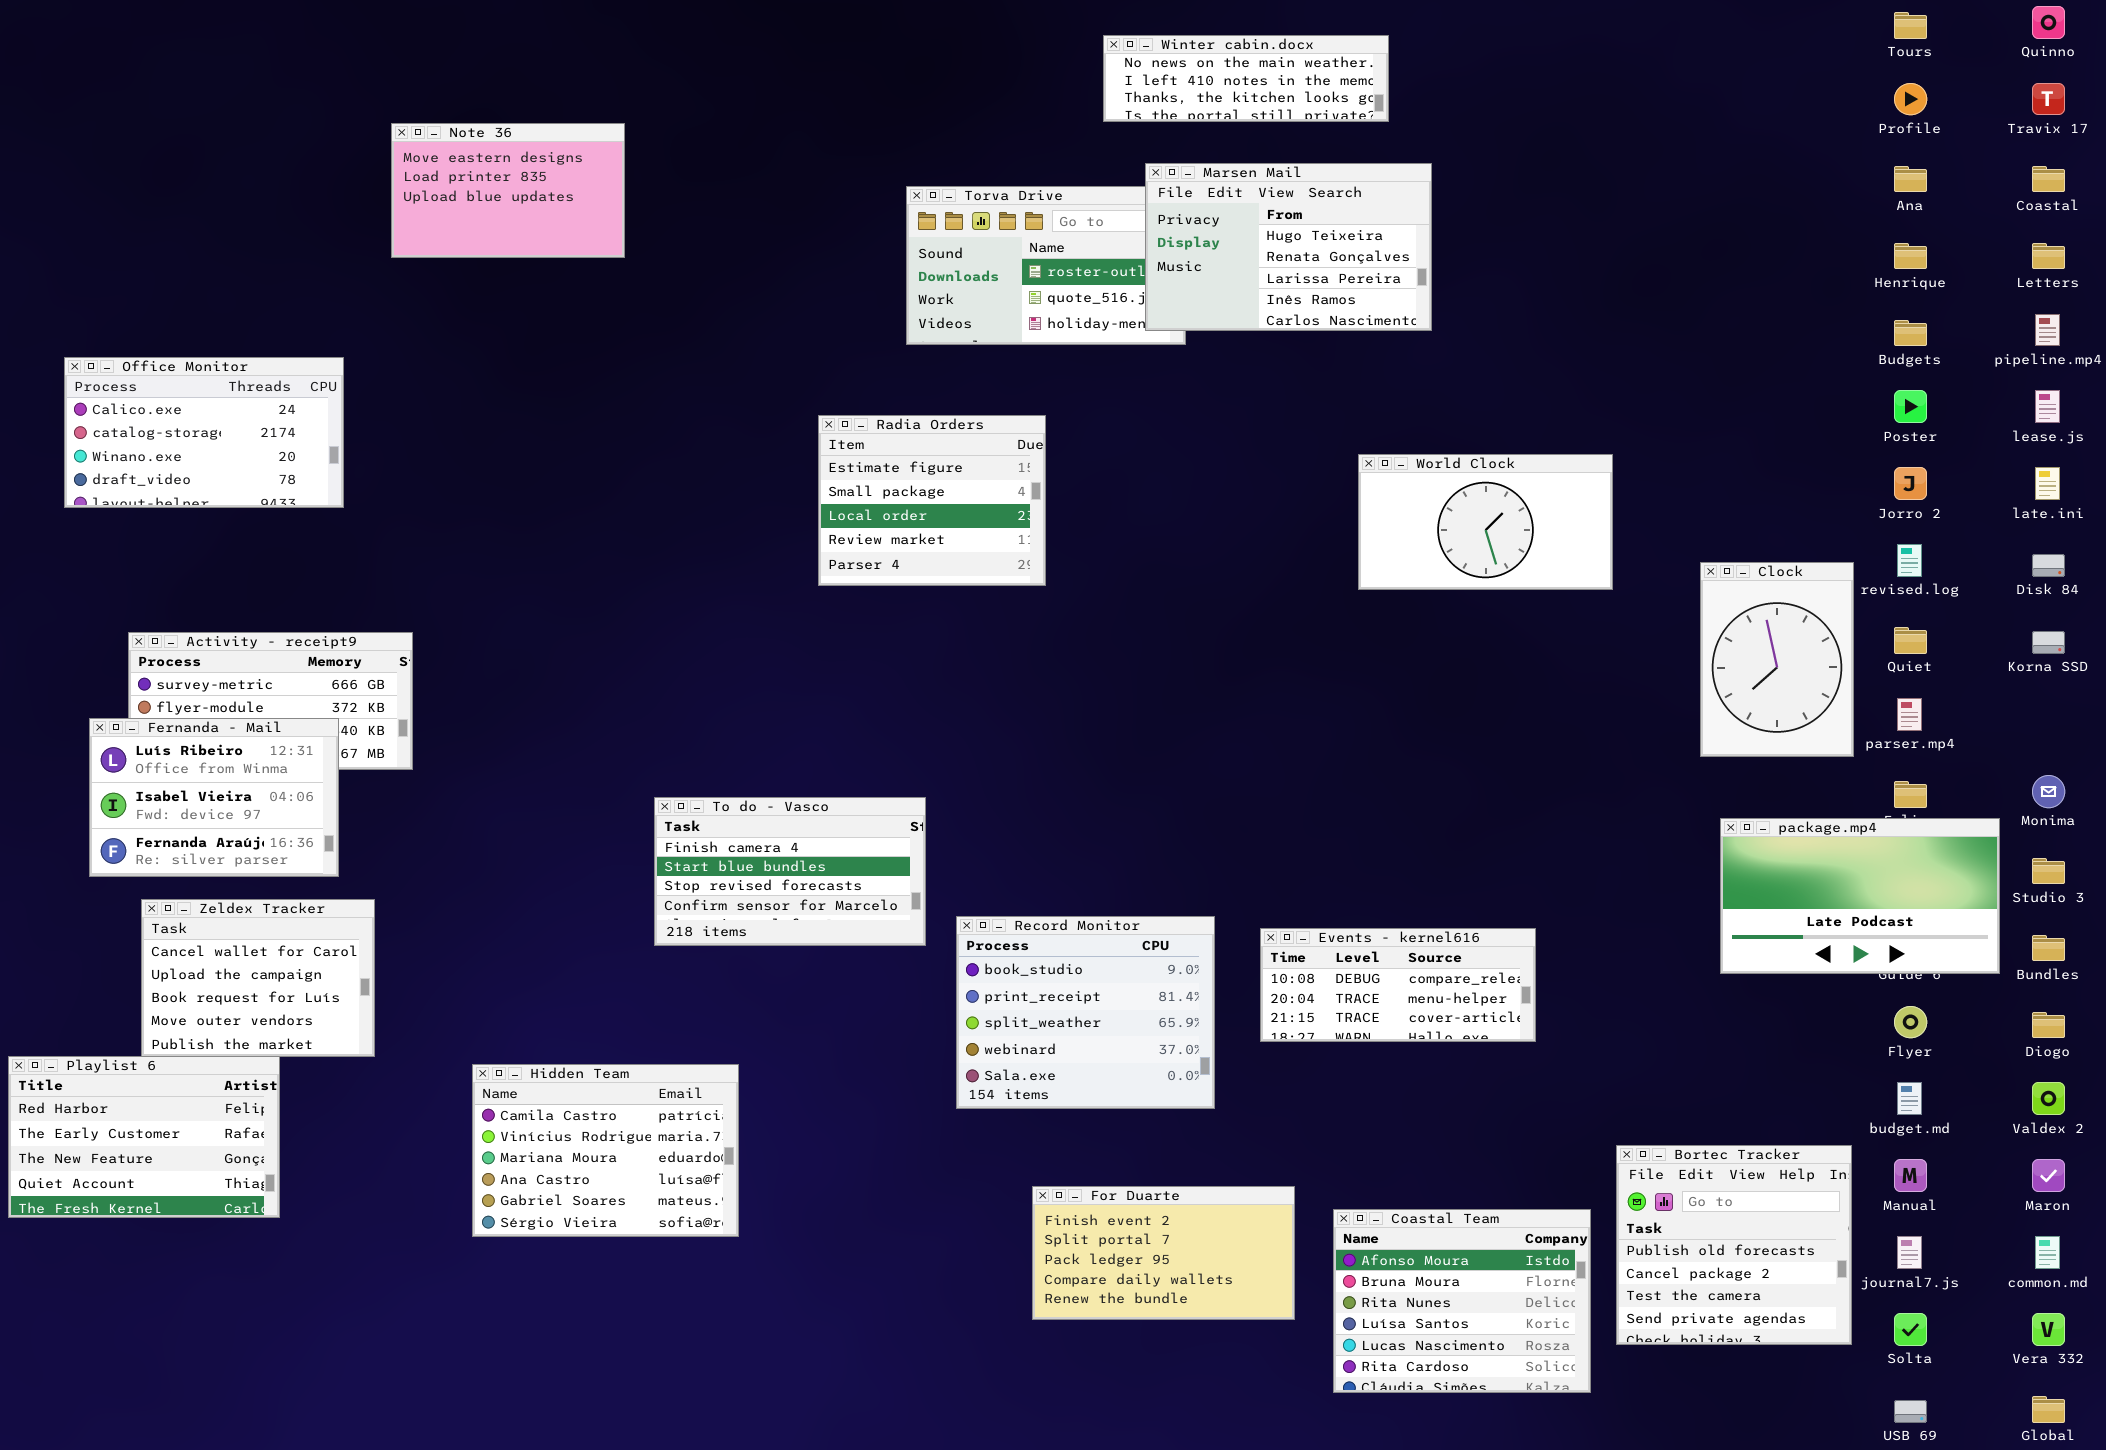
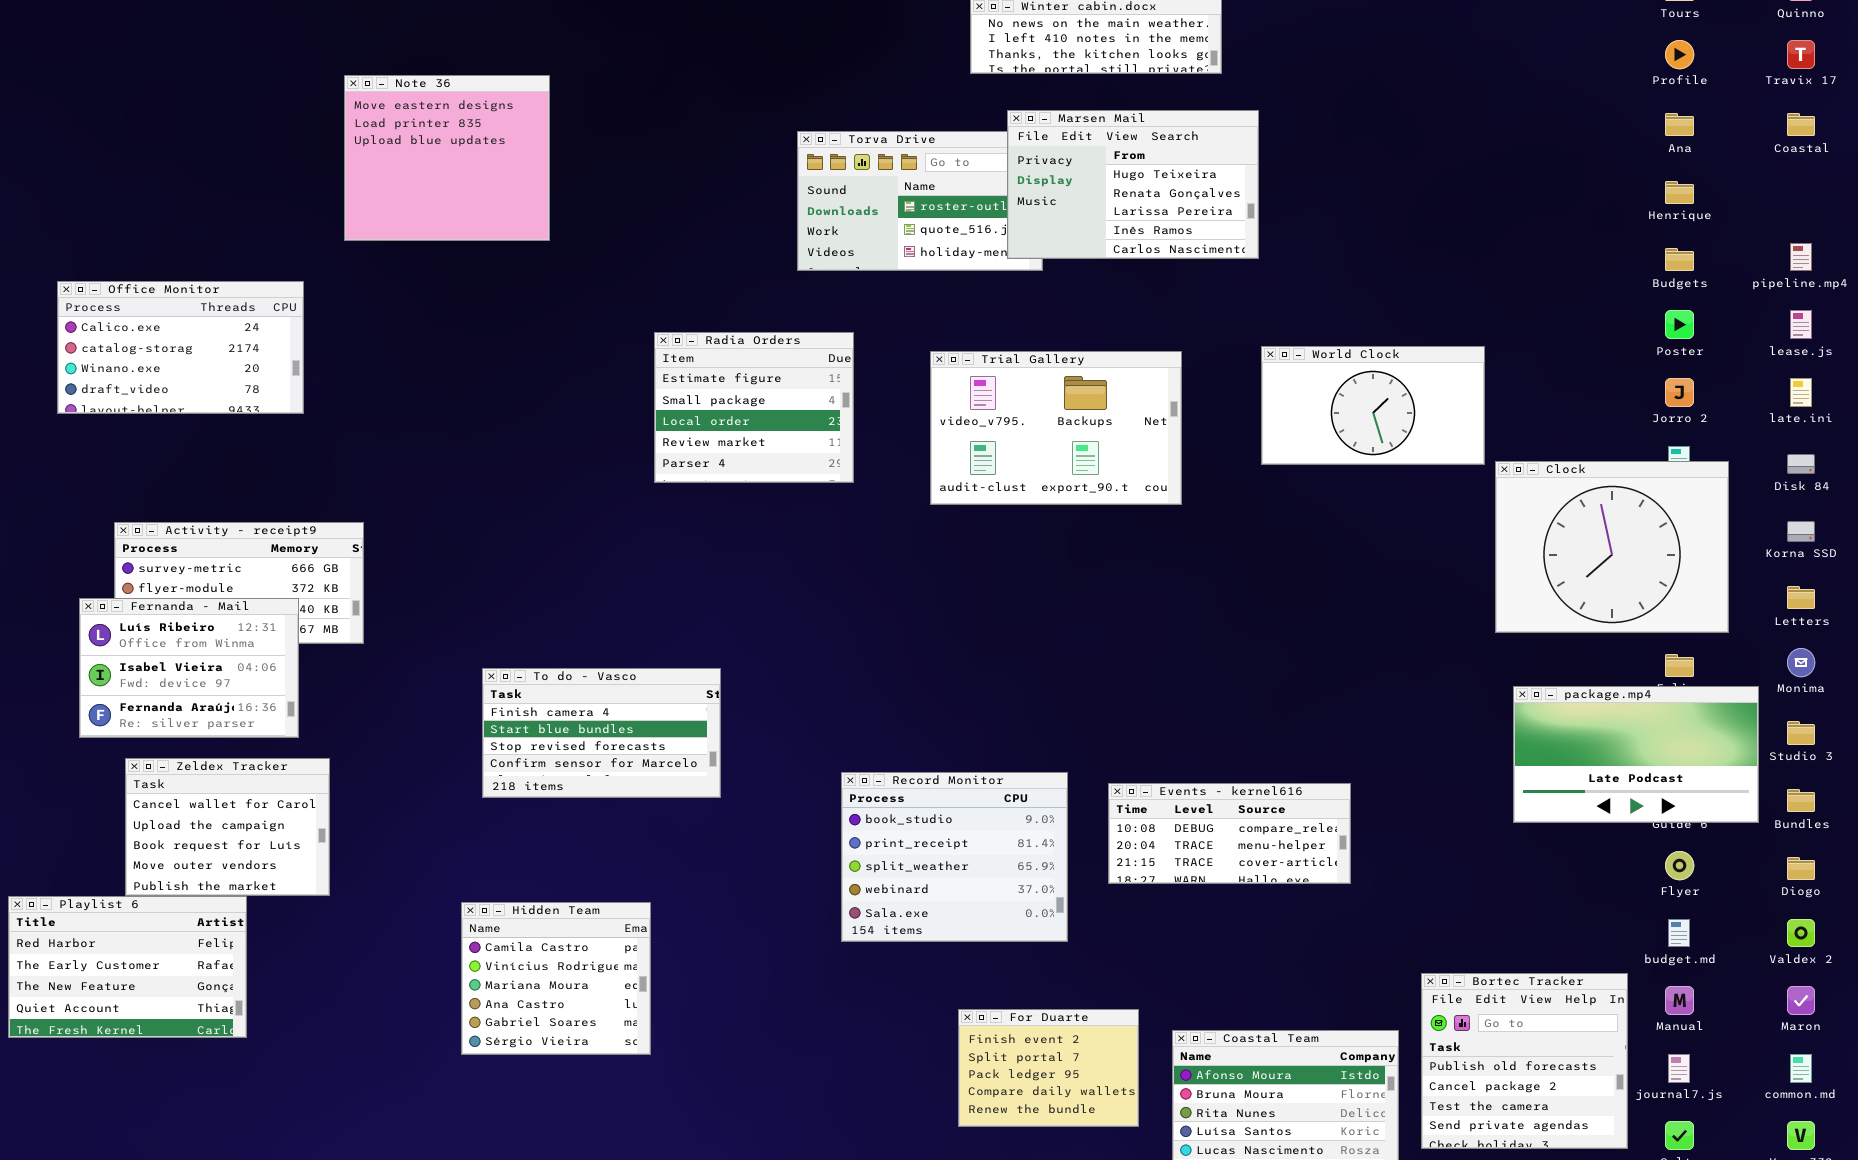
Note 36: [391,123,625,258] -> [344,75,550,241], resized
Letters: [2032,243,2065,269] -> [1787,586,1815,609], moved
Radia Orders: [818,415,1046,586] -> [654,332,854,483], moved
Trial Gallery: none -> [930,351,1182,505], opened
World Clock: [1358,454,1613,590] -> [1261,346,1485,465], moved
Clock: [1700,562,1854,757] -> [1495,461,1729,633], resized
To do - Vasco: [654,797,926,946] -> [482,668,721,798], moved
Hidden Team: [472,1064,739,1237] -> [461,902,651,1055], resized
For Duarte: [1032,1186,1295,1320] -> [958,1009,1139,1127], resized

